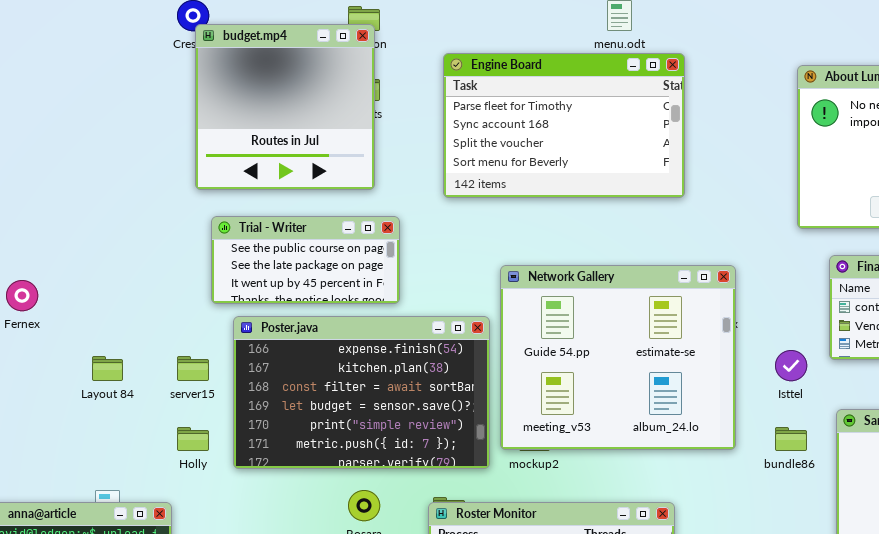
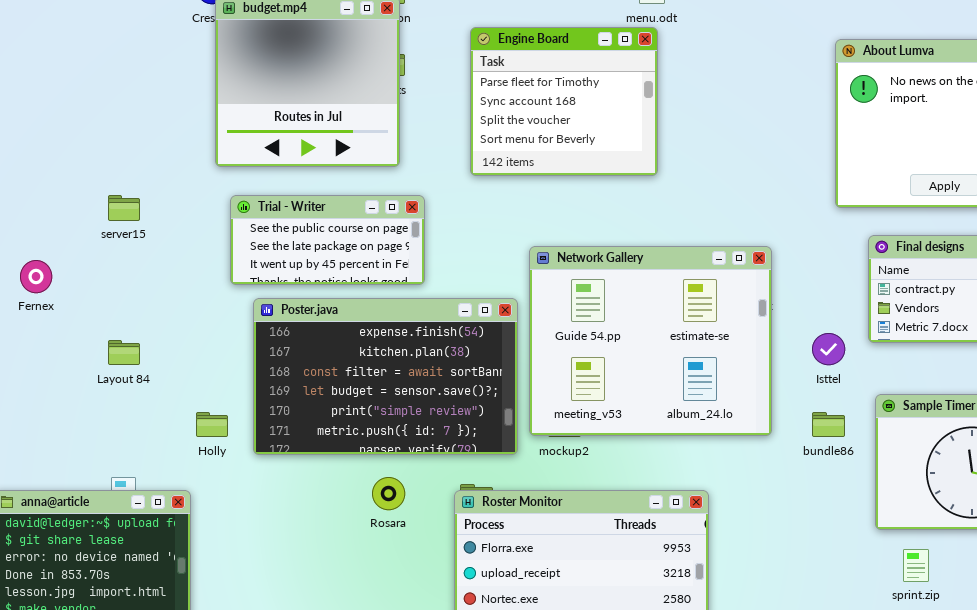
Engine Board: [443,53,685,198] -> [470,27,658,176], resized
server15: [177,356,209,381] -> [108,195,140,221], moved

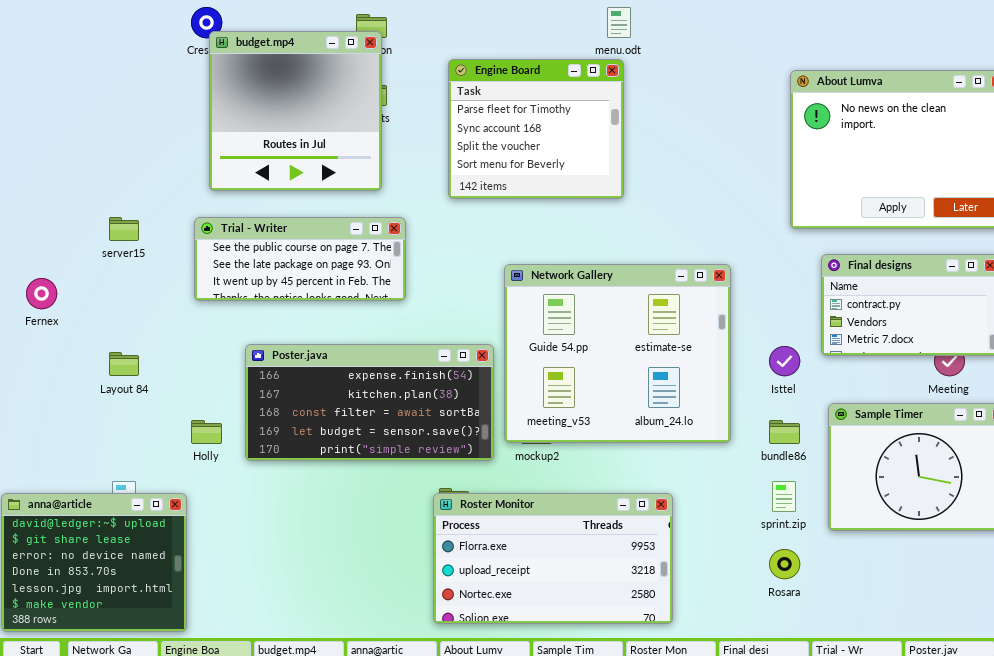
Trial - Writer: [230,195,425,285] -> [194,217,406,301], resized
Poster.java: [253,298,518,455] -> [245,344,494,461], resized
Rosara: [372,477,405,510] -> [769,549,800,579], moved
sprint.zip: [903,549,929,582] -> [772,481,796,512], moved

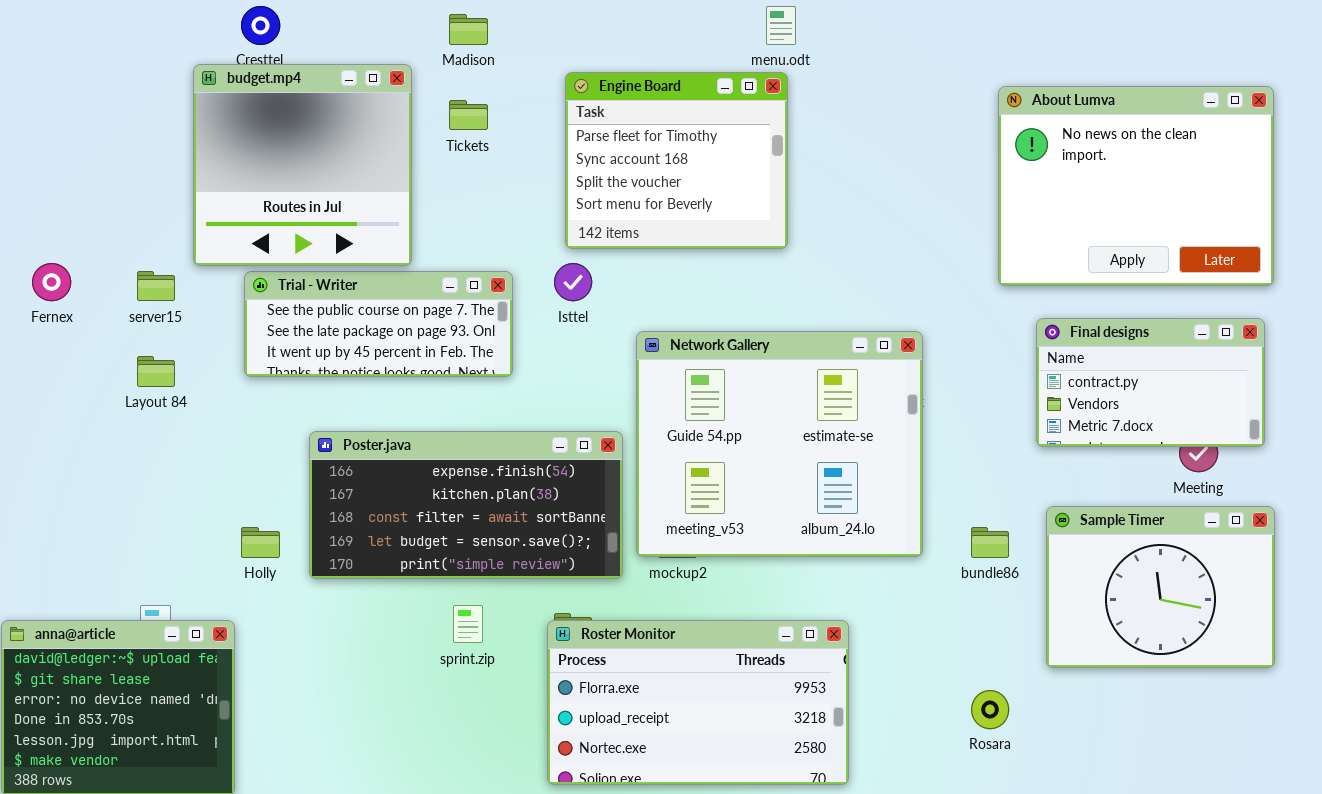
budget.mp4: [209,31,382,191] -> [193,64,412,266], moved
Fernex: [26,278,57,309] -> [32,263,71,301], moved
Isttel: [769,346,800,376] -> [554,263,592,301], moved
Layout 84: [109,352,139,376] -> [137,356,175,387], moved
sprint.zip: [772,481,796,512] -> [453,605,483,643], moved

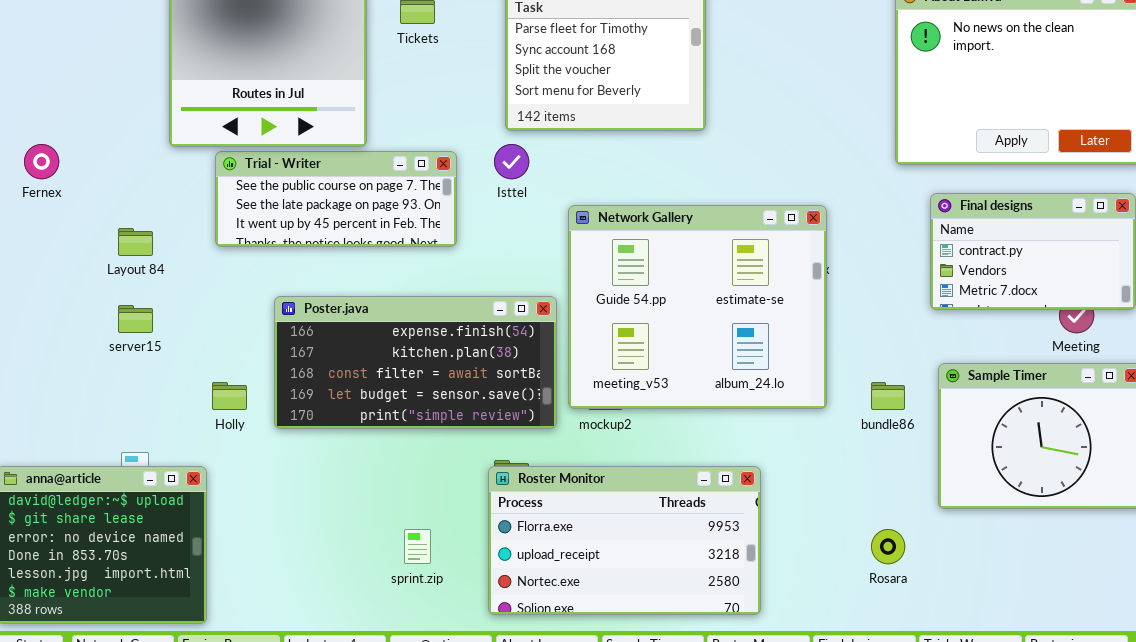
server15: [137,271,175,301] -> [118,305,153,333], moved
sprint.zip: [453,605,483,643] -> [404,529,431,564], moved

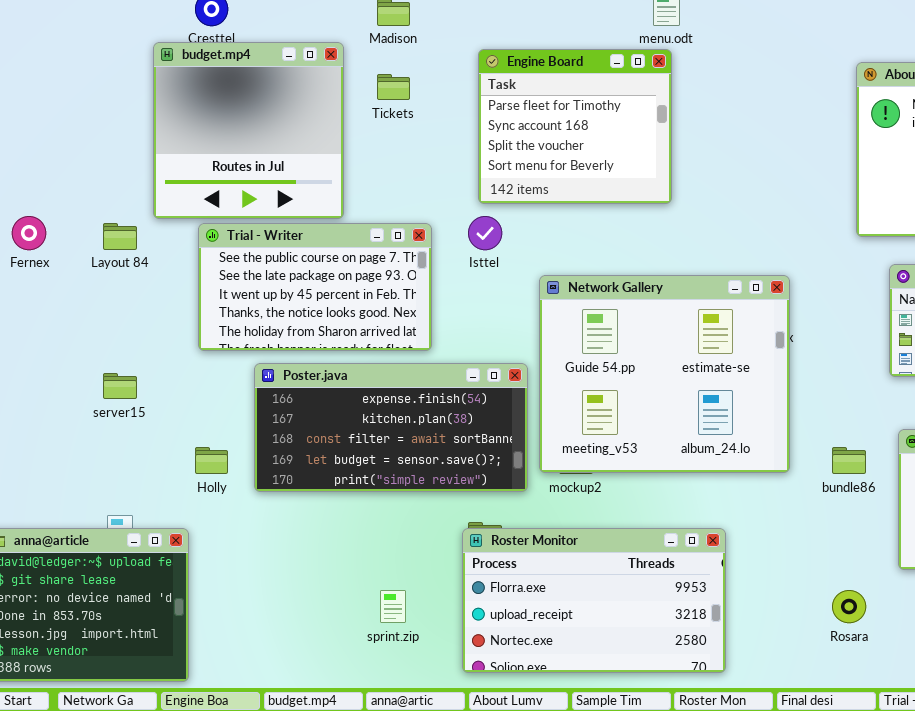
Trial - Writer: [215,151,457,247] -> [198,223,432,351], resized
Layout 84: [118,228,153,256] -> [103,223,137,250], moved

